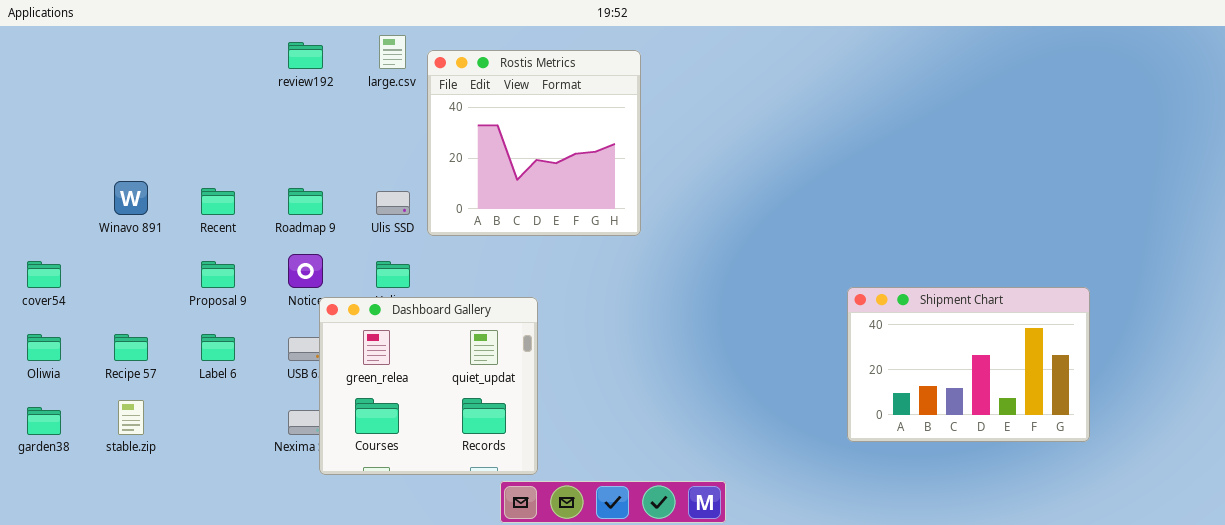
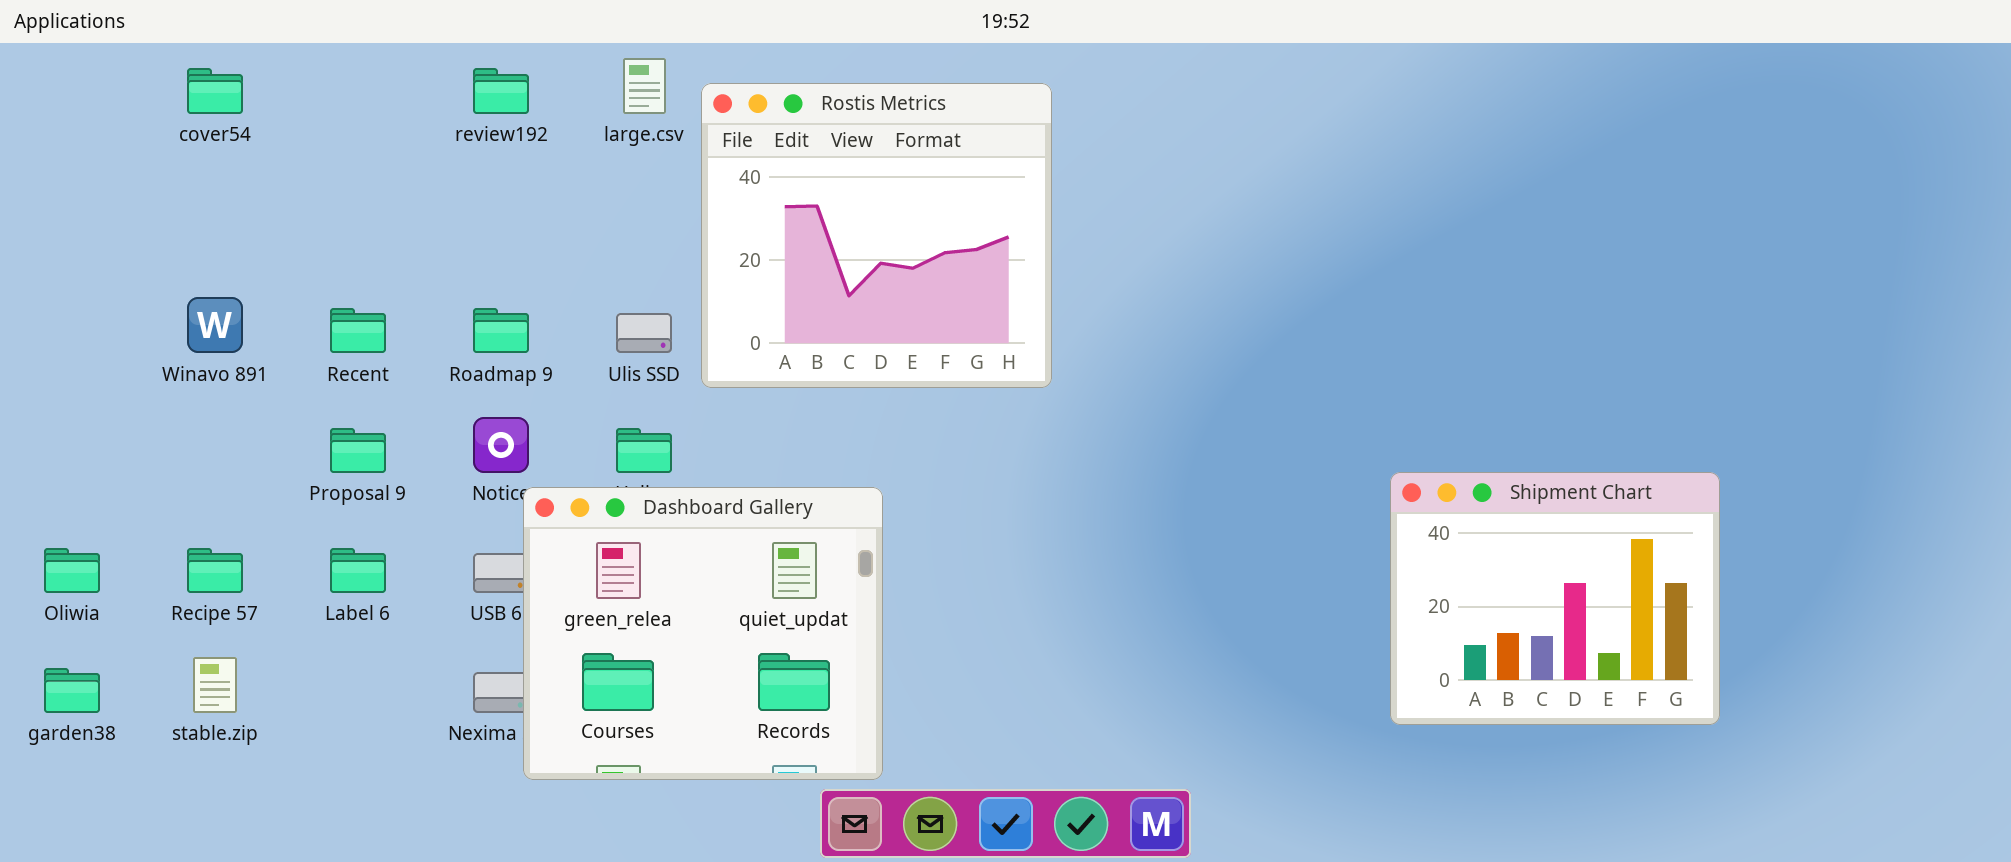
cover54: [27,261,61,288] -> [187,68,243,114], moved
Shipment Chart: [847,287,1090,442] -> [1390,472,1720,725], resized

